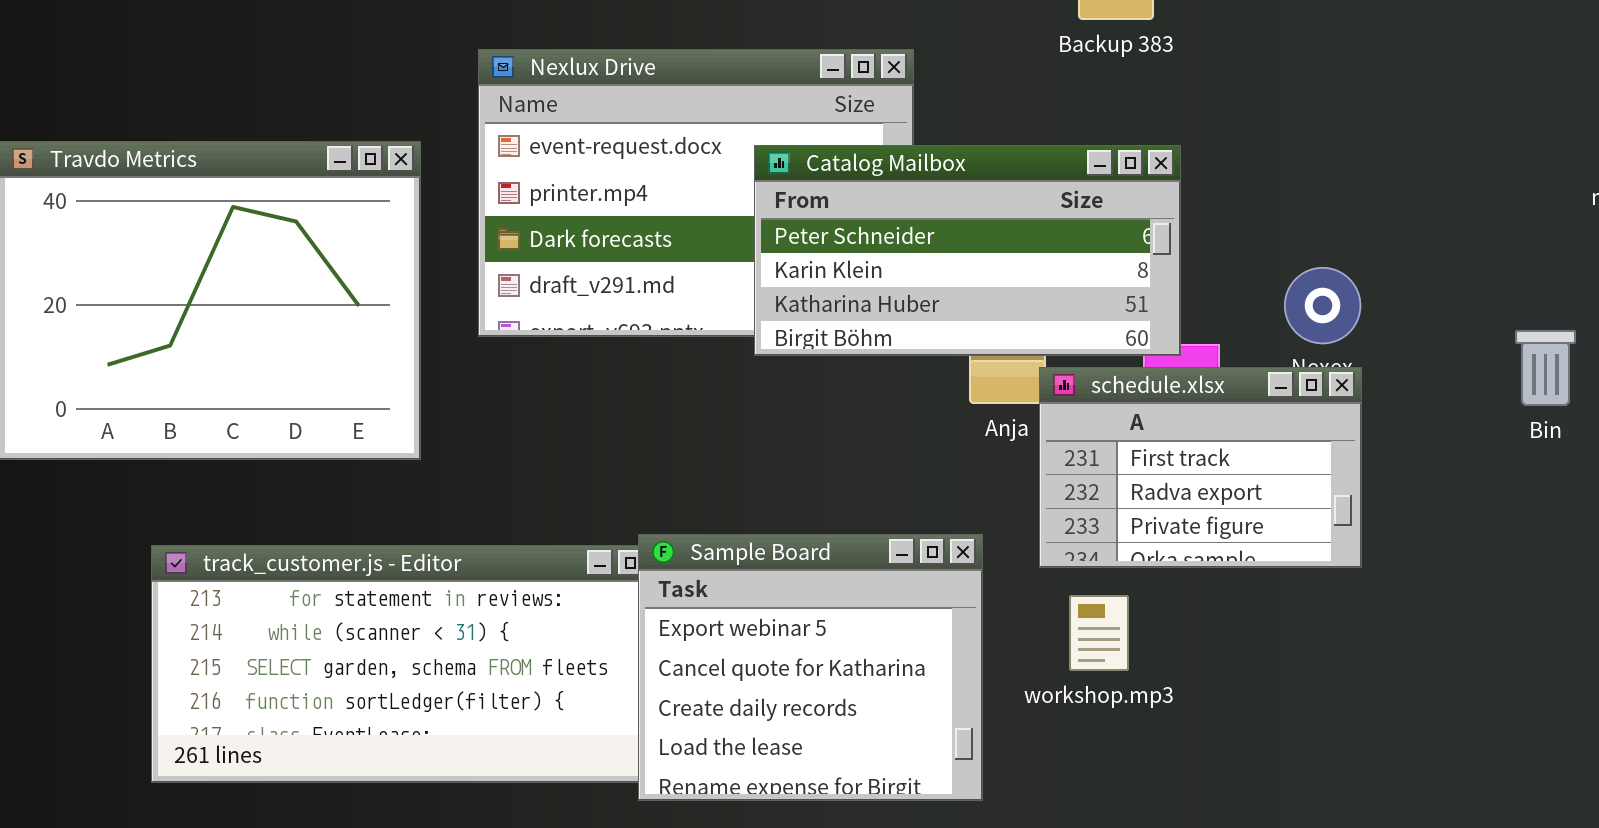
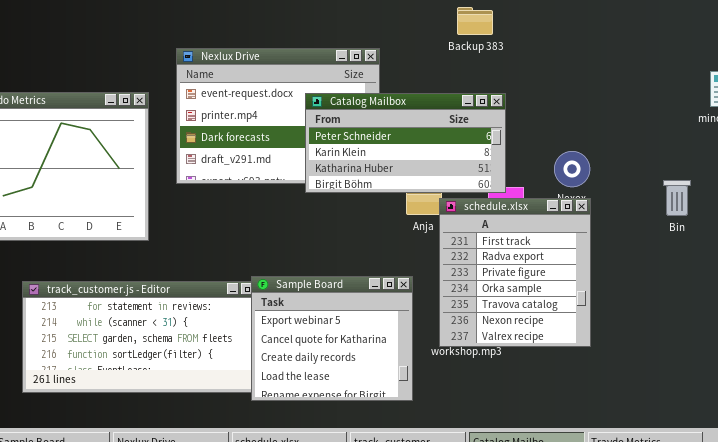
schedule.xlsx: [1039,367,1362,568] -> [439,198,591,347], resized

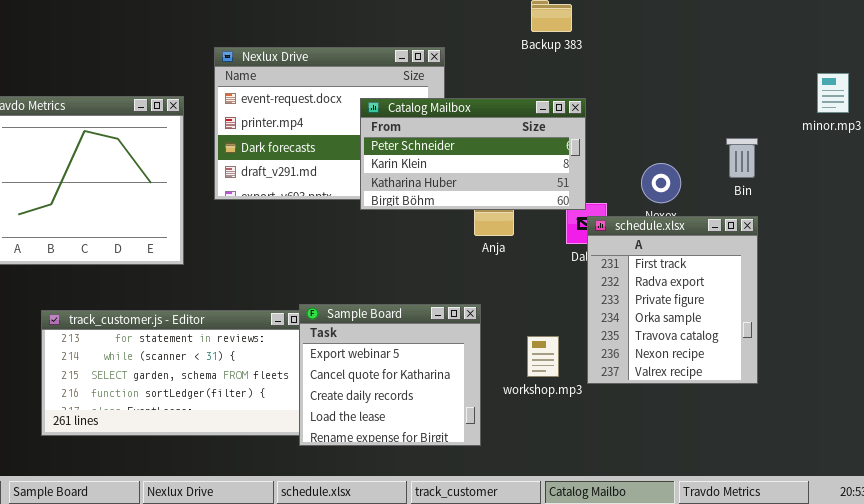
Bin: [663,180,691,216] -> [726,138,758,178], moved
schedule.xlsx: [439,198,591,347] -> [587,216,758,384], moved

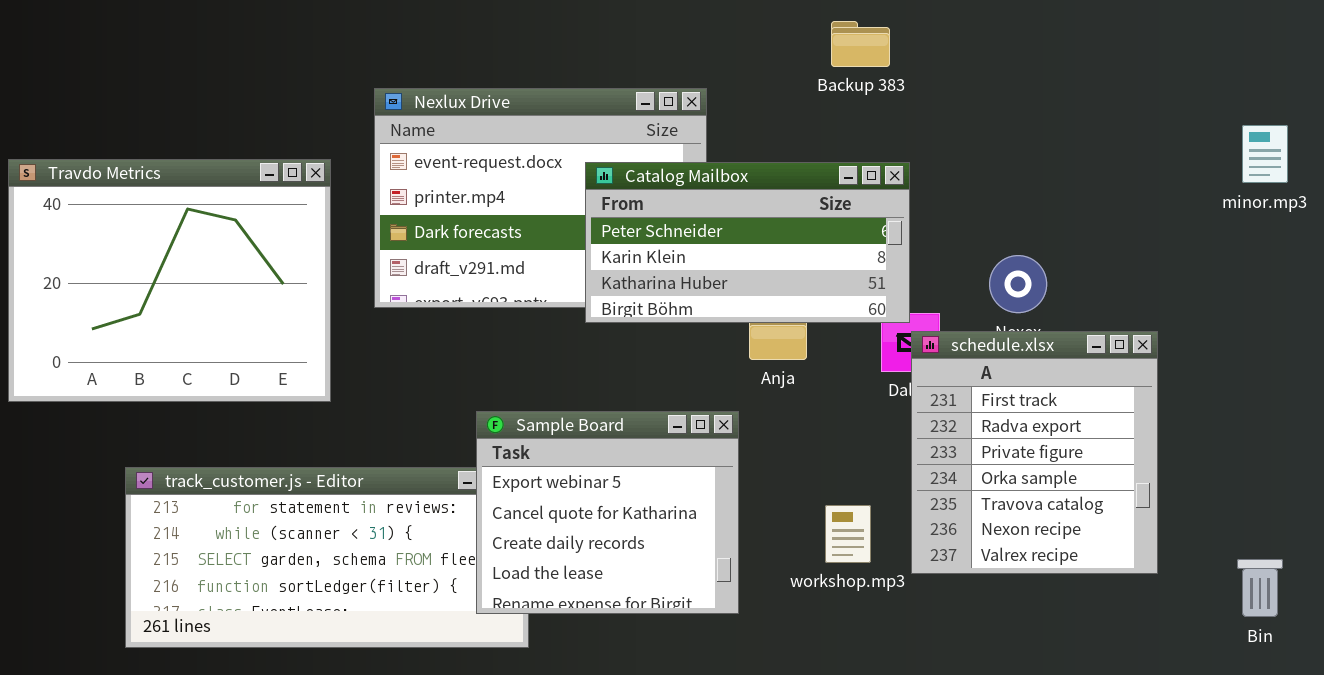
Bin: [726,138,758,178] -> [1237,559,1283,617], moved
Sample Board: [299,304,481,446] -> [476,411,739,614], moved

